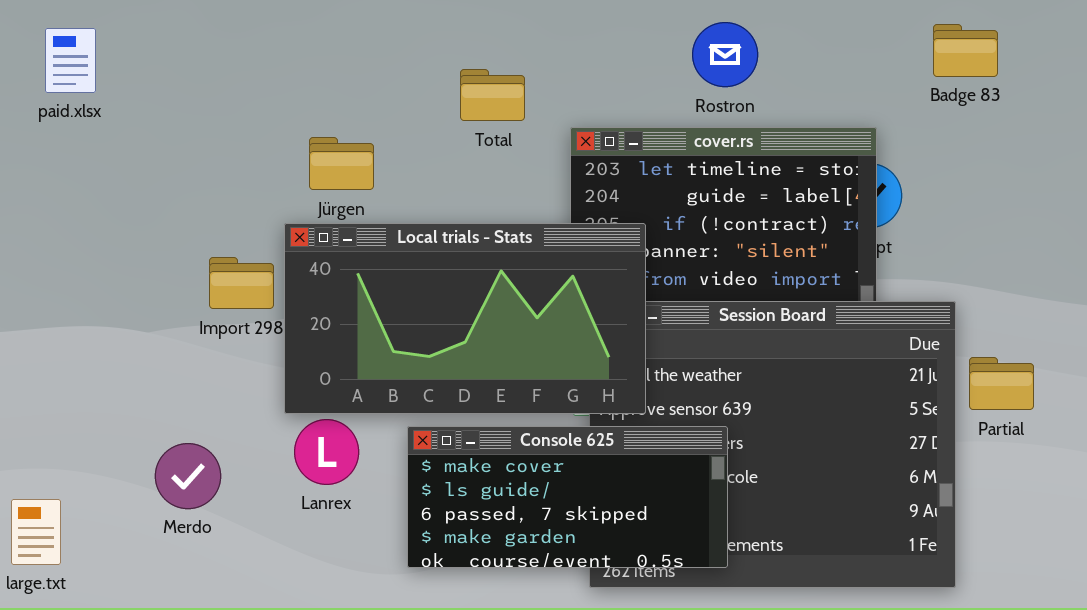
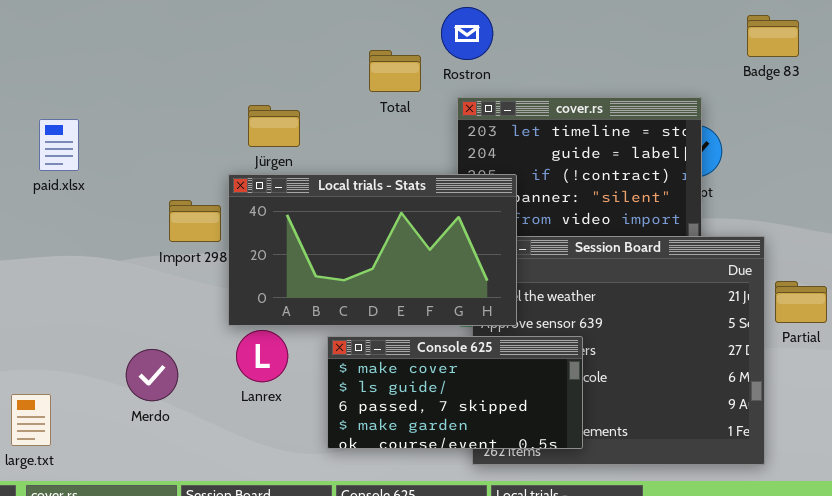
Rostron: [692,22,758,87] -> [441,7,493,60], moved
paid.xlsx: [45,28,96,93] -> [39,119,79,171], moved

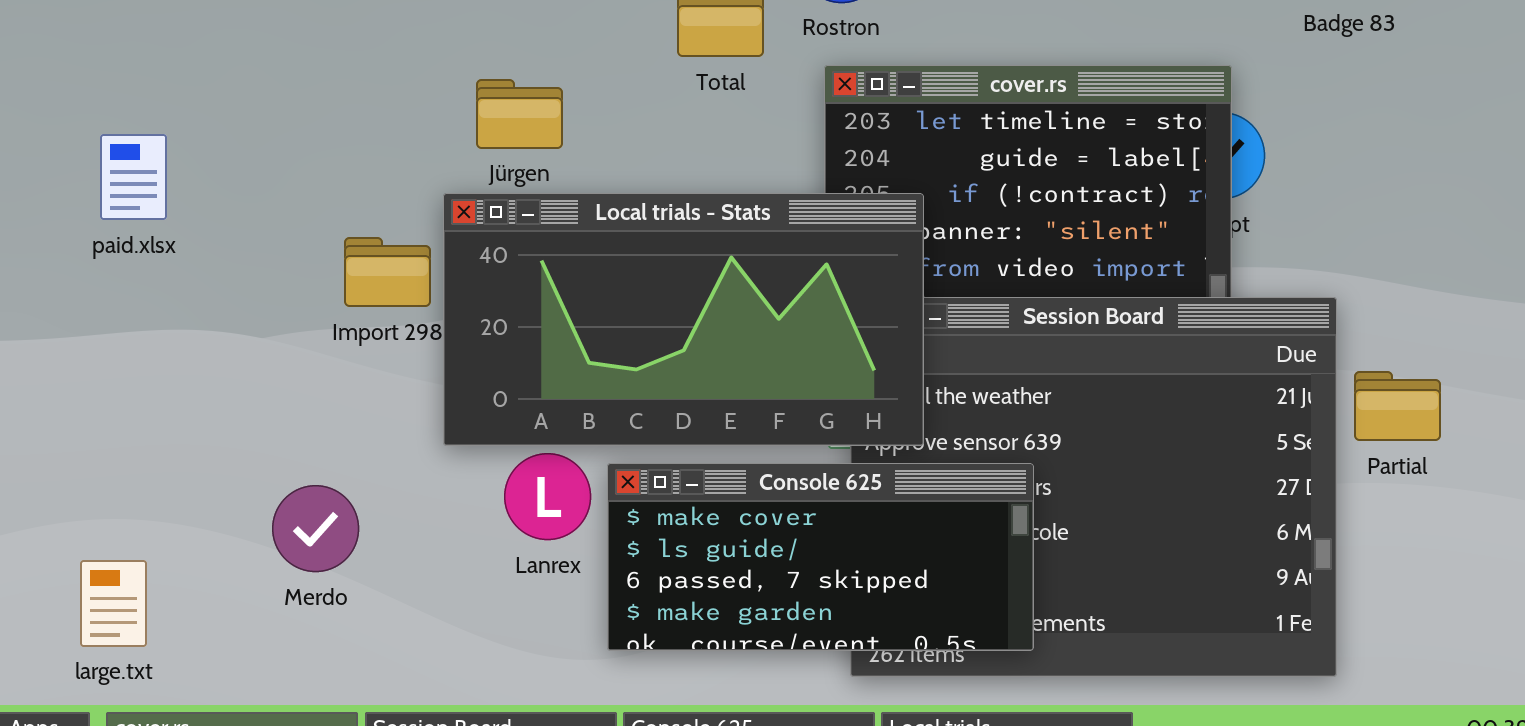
paid.xlsx: [39,119,79,171] -> [100,134,167,220], moved
Lanrex: [236,330,288,382] -> [504,453,591,540], moved

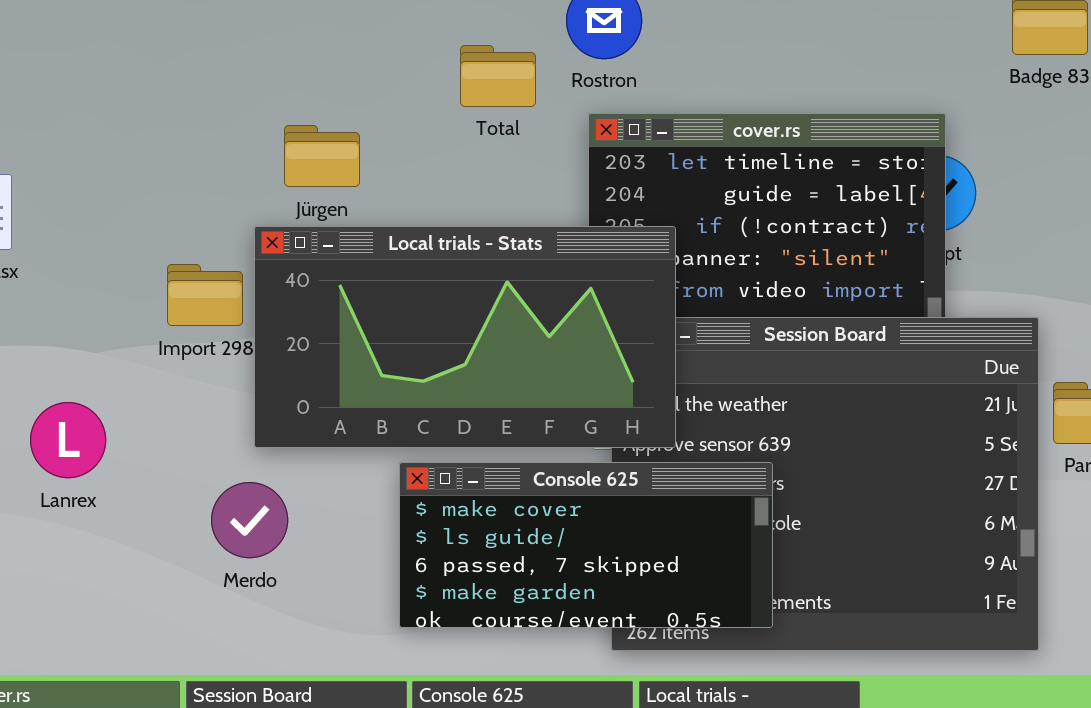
Lanrex: [504,453,591,540] -> [30,402,106,478], moved
Merdo: [272,485,359,572] -> [211,482,288,558], moved

